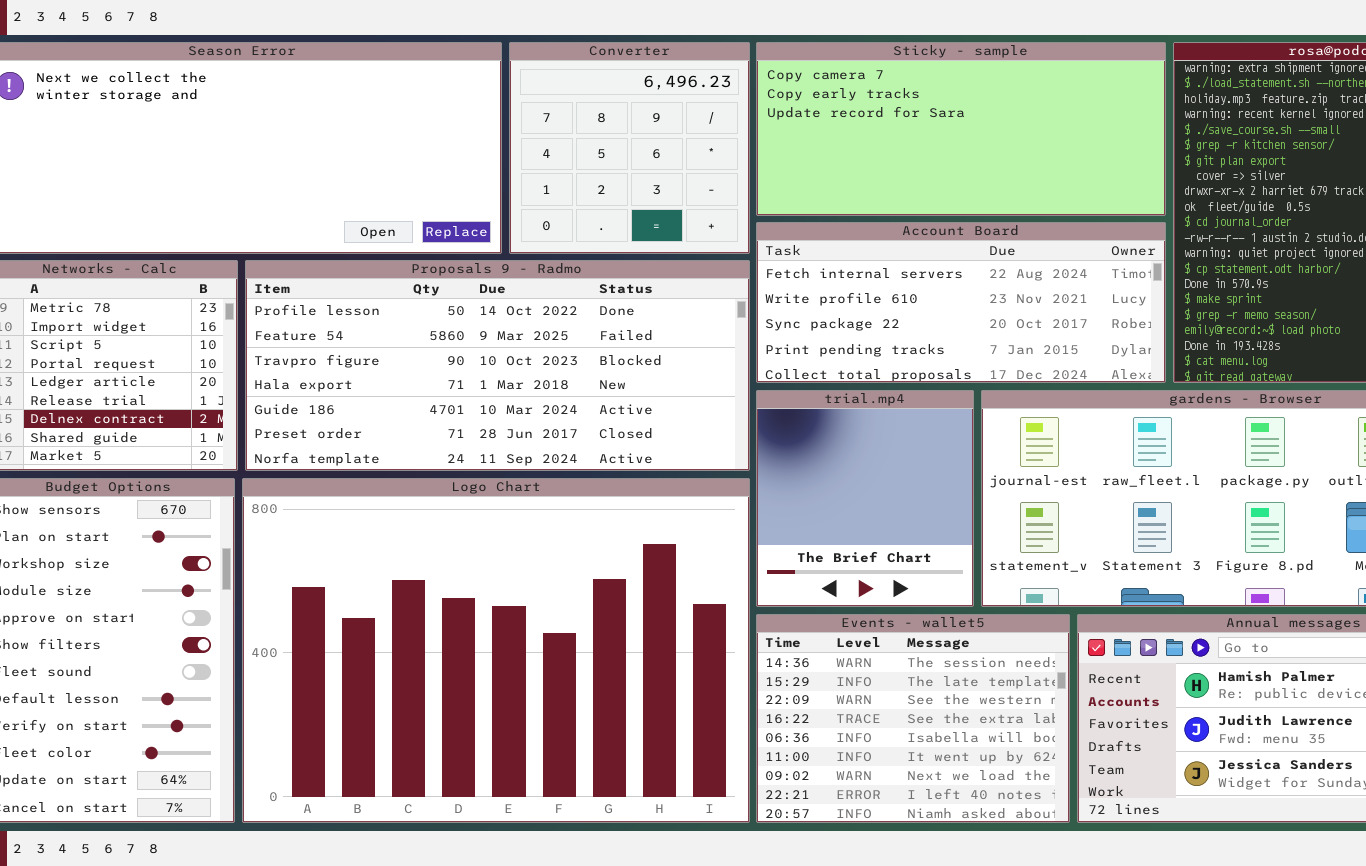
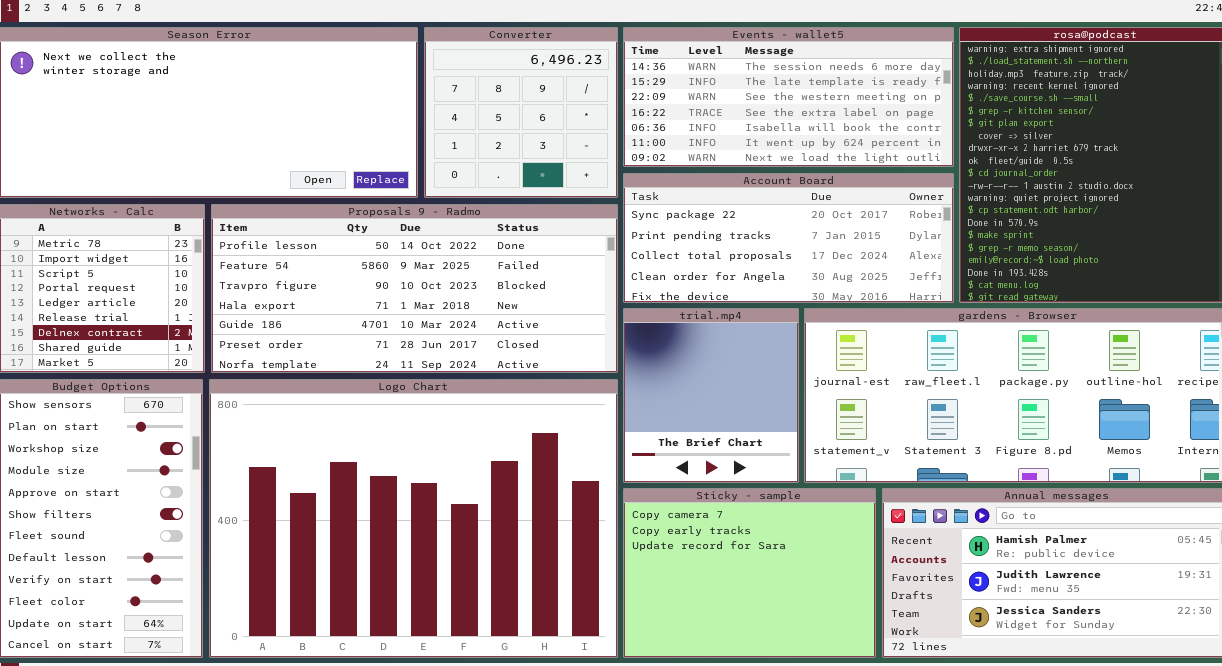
Sticky - sample: [756,42,1166,216] -> [623,488,876,658], moved, resized
Account Board: [756,222,1166,383] -> [623,173,954,303], scrolled down 2 rows
Events - wallet5: [756,614,1070,823] -> [623,27,954,167], moved, resized

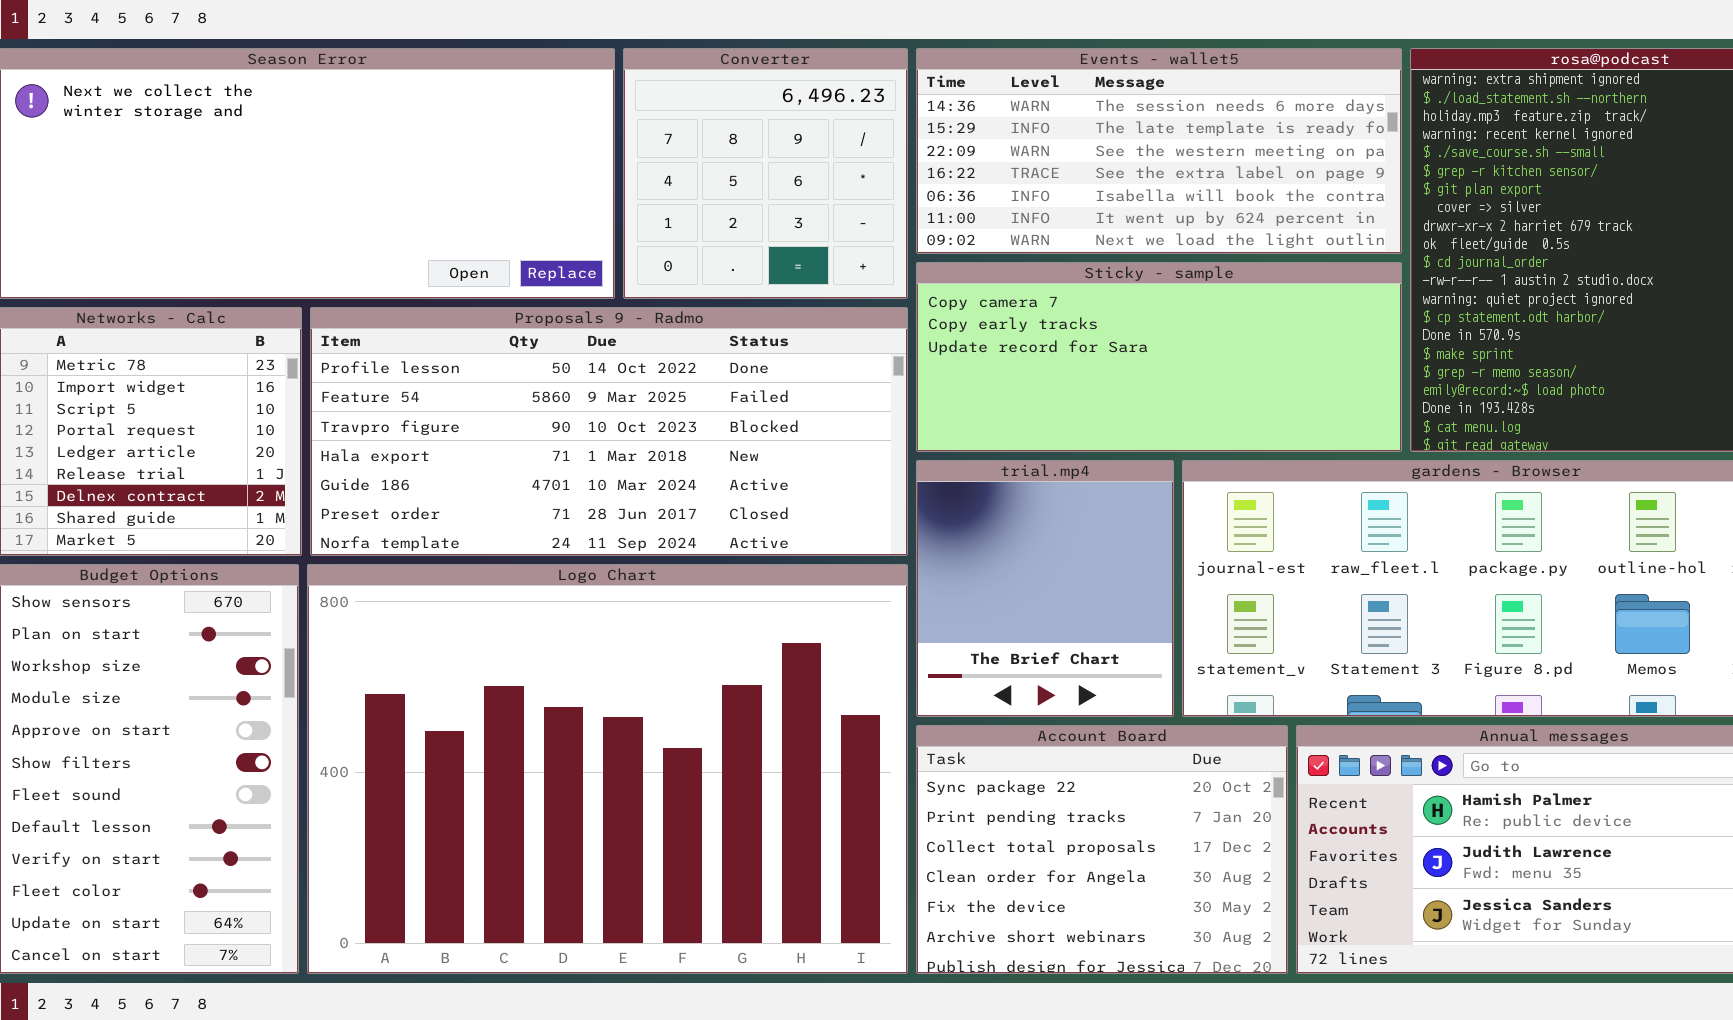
Account Board: [623,173,954,303] -> [916,725,1288,974], moved, resized
Sticky - sample: [623,488,876,658] -> [916,262,1402,452], moved, resized

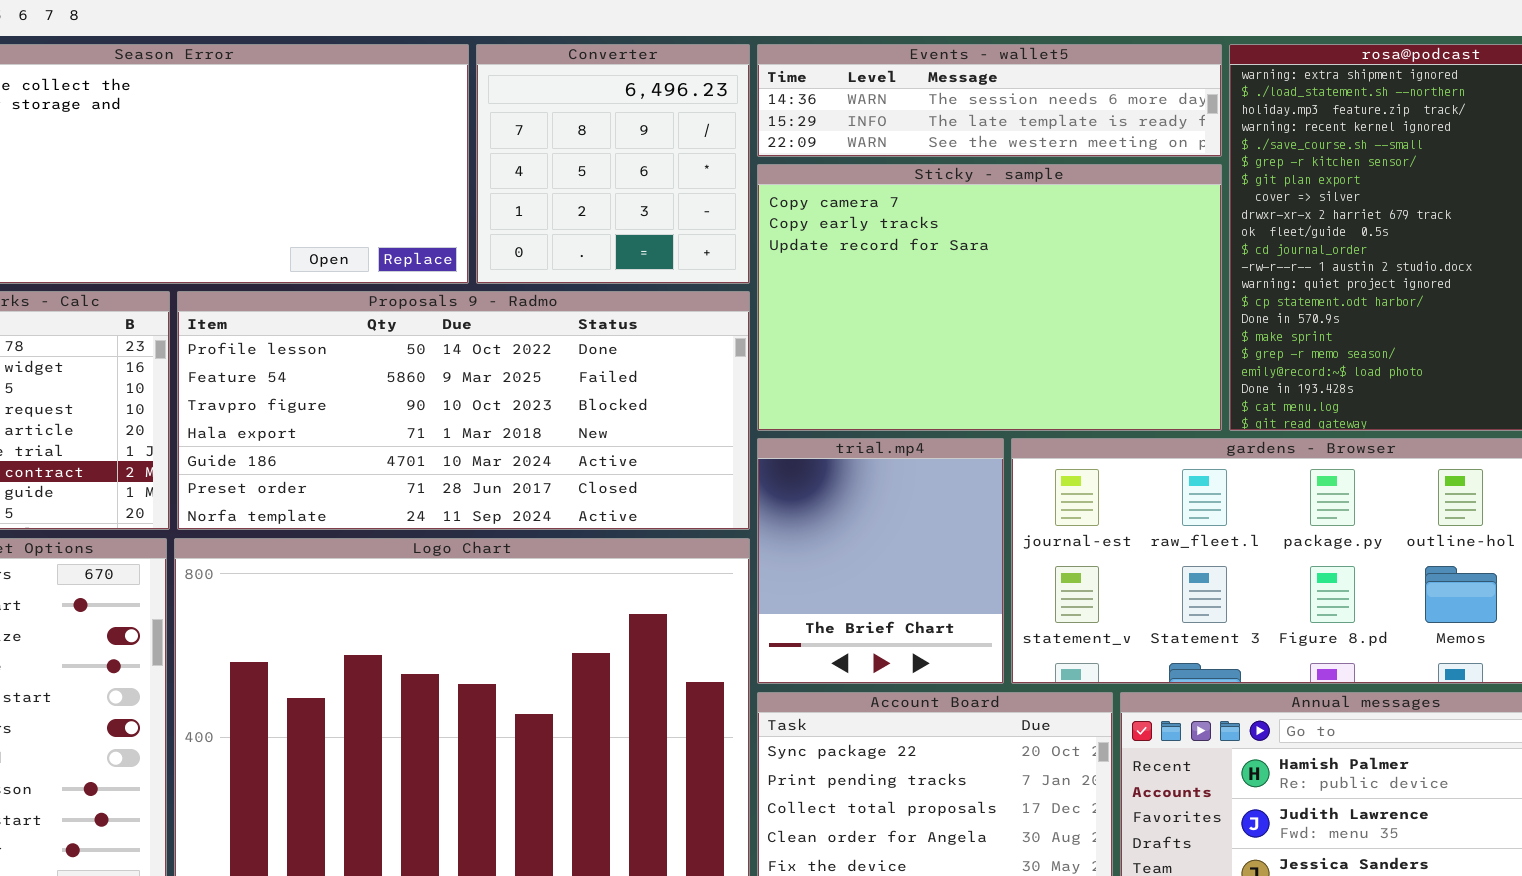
Events - wallet5: [916,48,1402,254] -> [757,44,1222,157], resized
Sticky - sample: [916,262,1402,452] -> [757,164,1222,431], resized

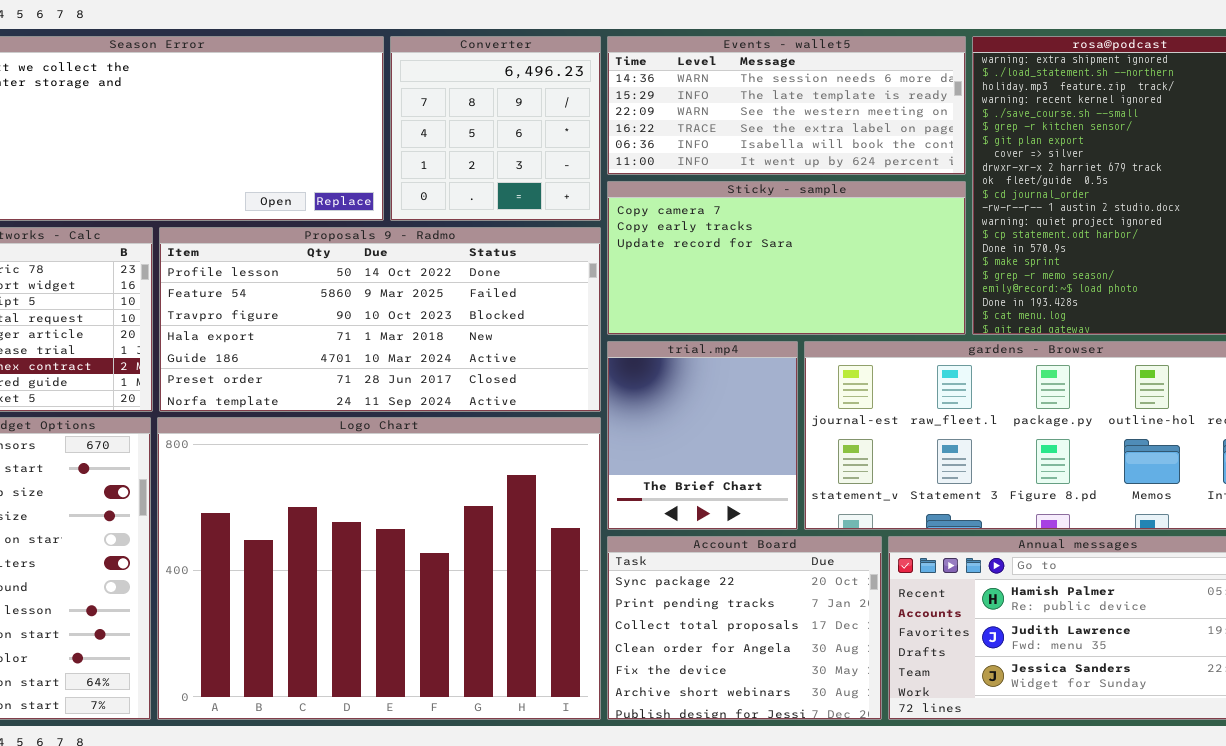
Events - wallet5: [757,44,1222,157] -> [607,36,966,175], resized
Sticky - sample: [757,164,1222,431] -> [607,181,966,335], resized

